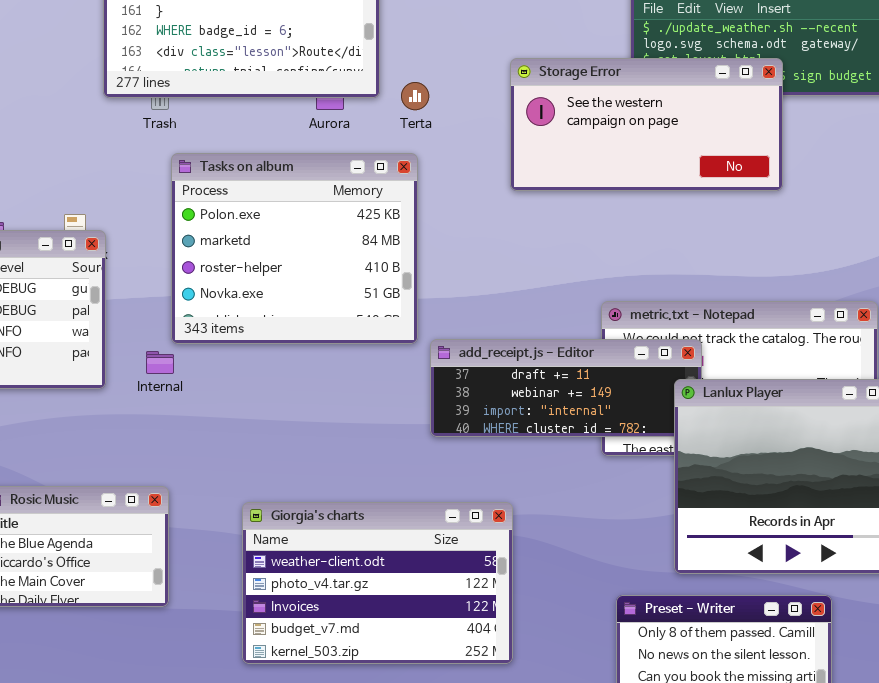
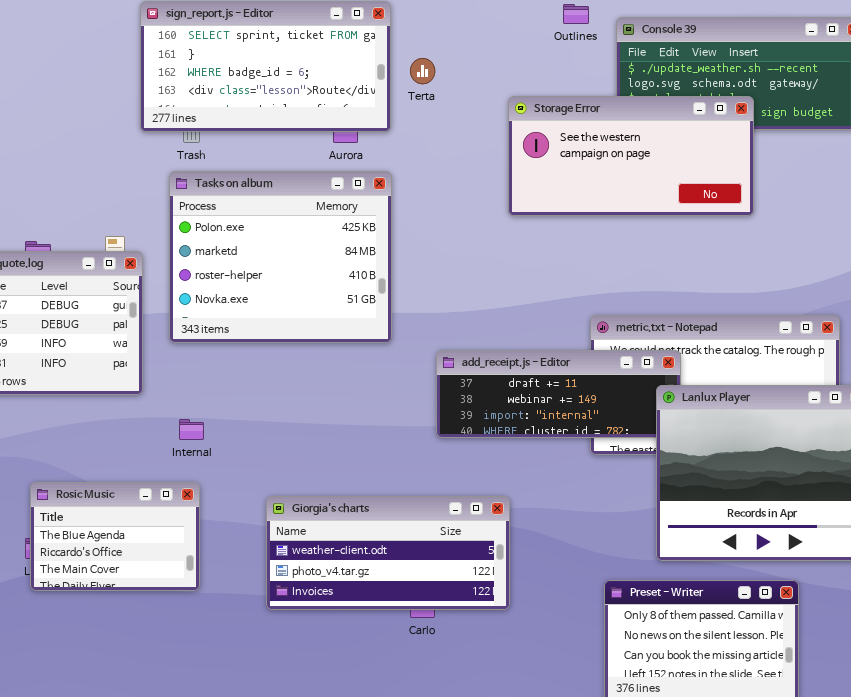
Terta: [401,82,429,110] -> [410,58,435,84], moved
Tasks on album: [171,153,418,344] -> [169,171,392,343], moved
Internal: [146,351,174,374] -> [179,419,204,440], moved
Giorgia's charts: [242,502,513,664] -> [266,496,510,610], resized

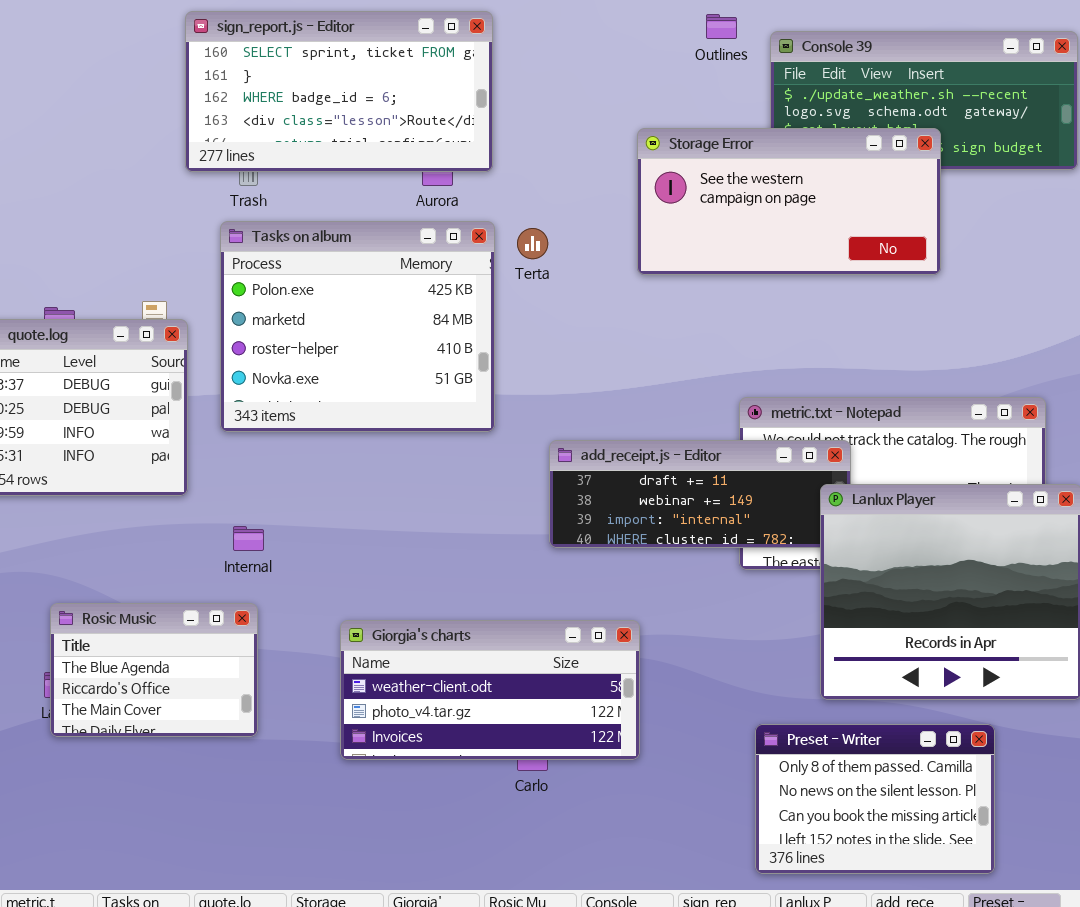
Terta: [410,58,435,84] -> [517,228,548,259], moved

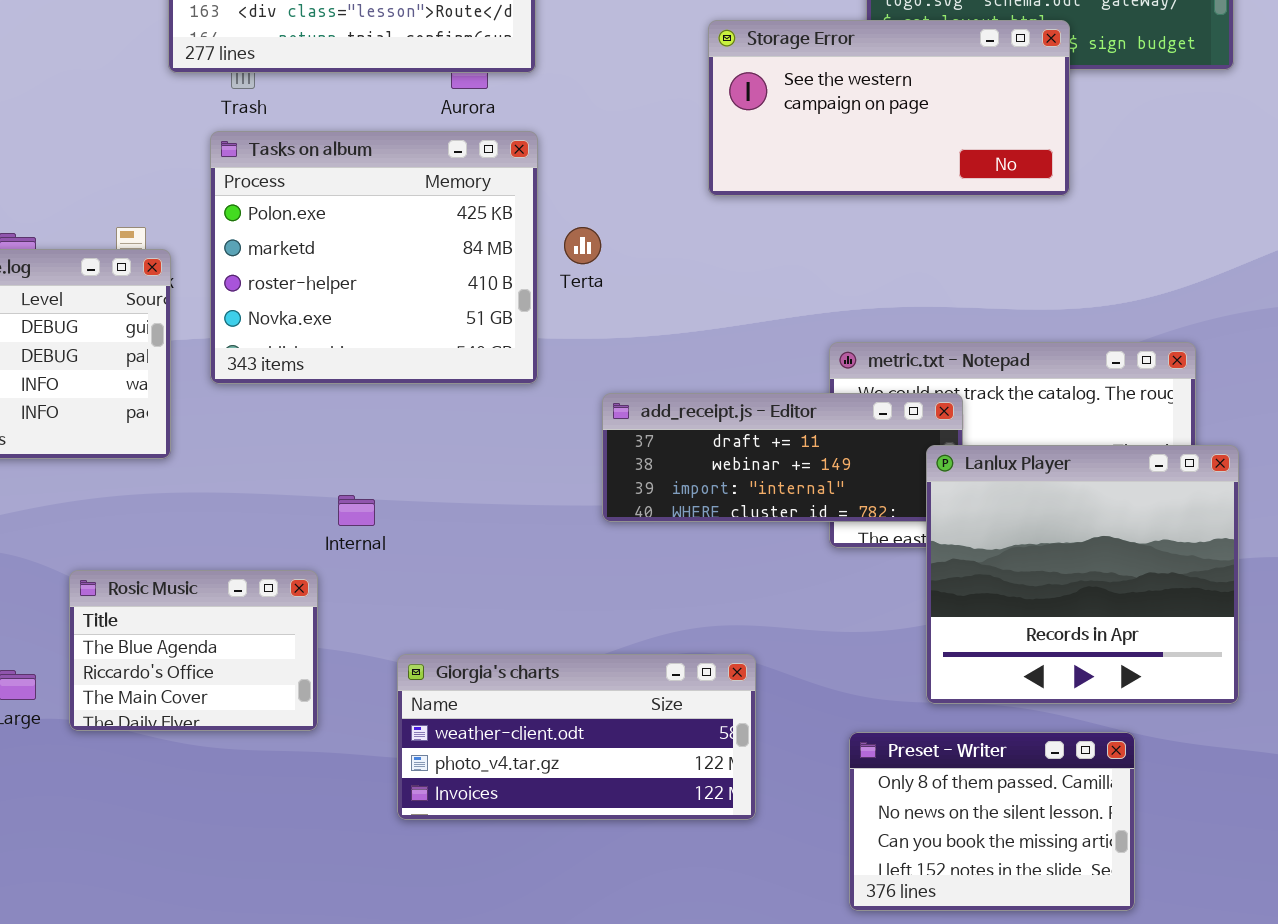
Terta: [517,228,548,259] -> [564,227,601,264], moved
Internal: [233,526,264,551] -> [338,495,375,526], moved
Rosic Music: [50,603,258,737] -> [69,570,318,731], moved
Giorgia's charts: [340,620,640,760] -> [397,654,756,820], moved

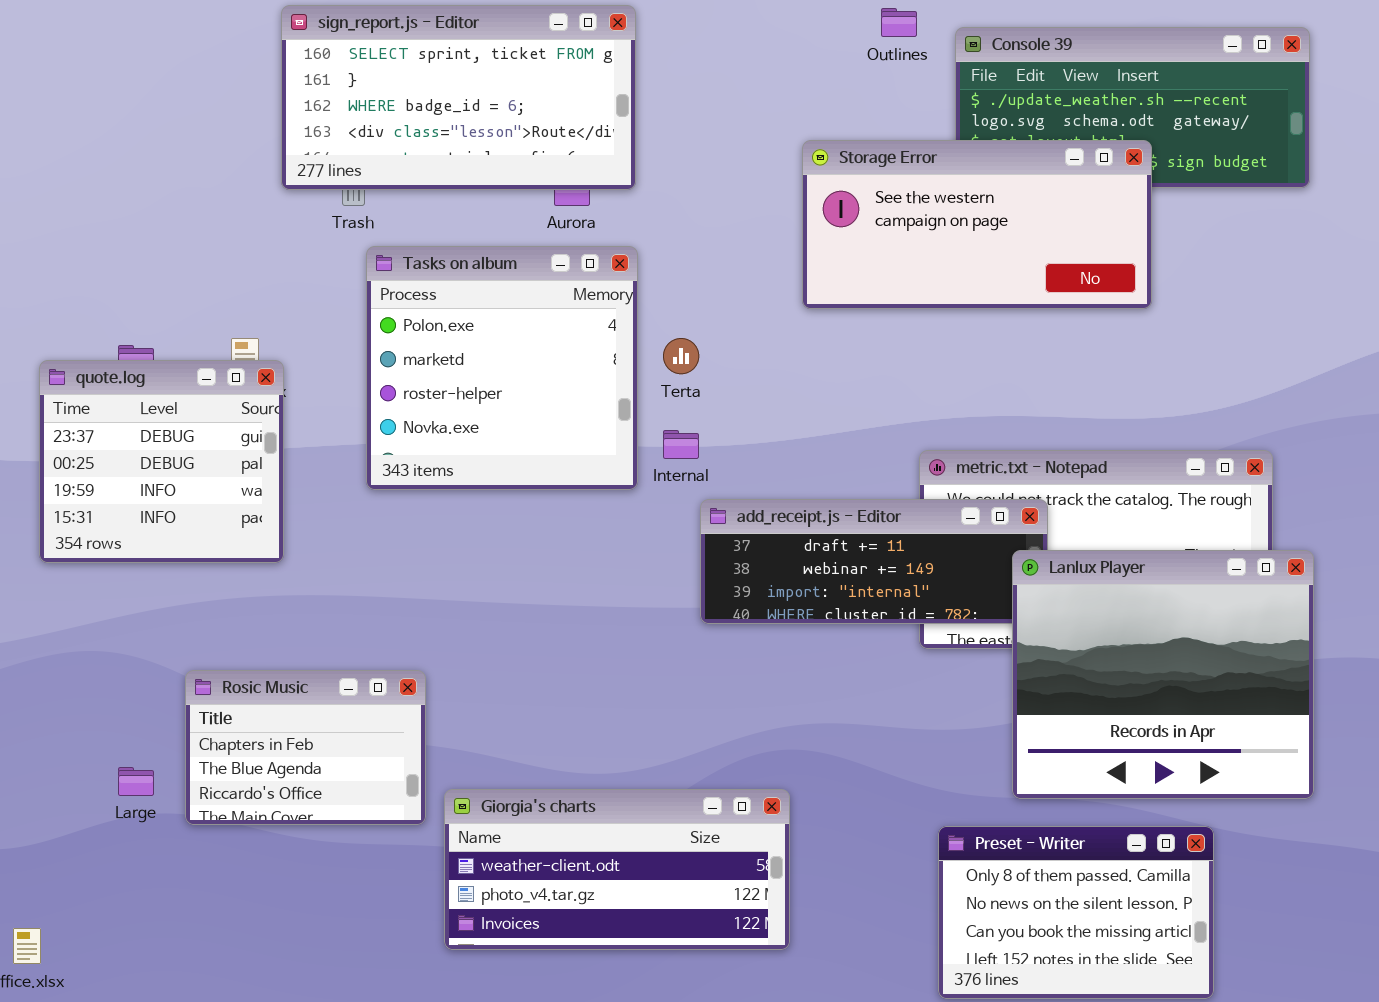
Tasks on album: [210,131,538,384] -> [366,246,638,490], resized
Internal: [338,495,375,526] -> [663,430,699,459], moved
Rosic Music: [69,570,318,731] -> [185,670,426,825], scrolled up 1 row
Giorgia's charts: [397,654,756,820] -> [444,789,790,950], moved

